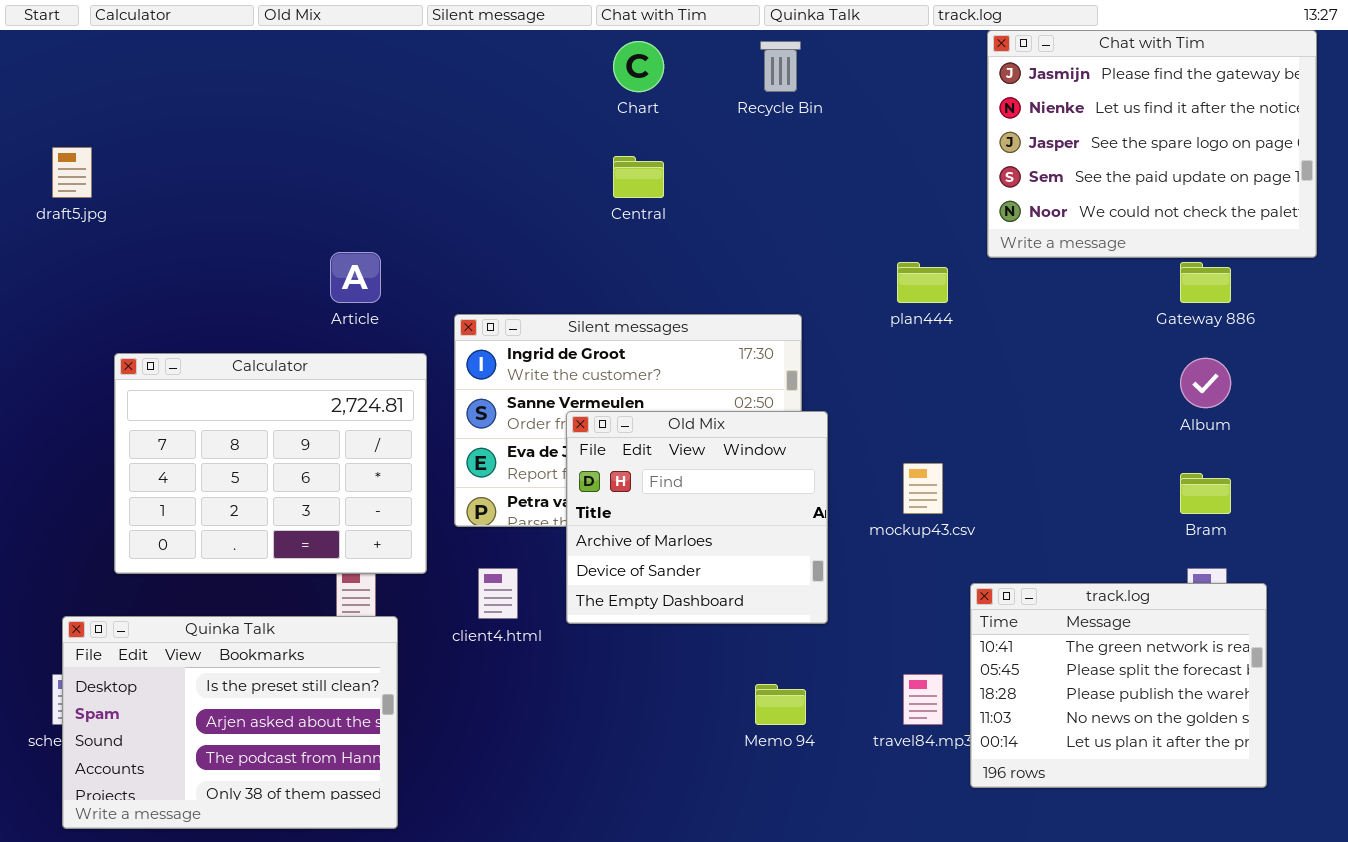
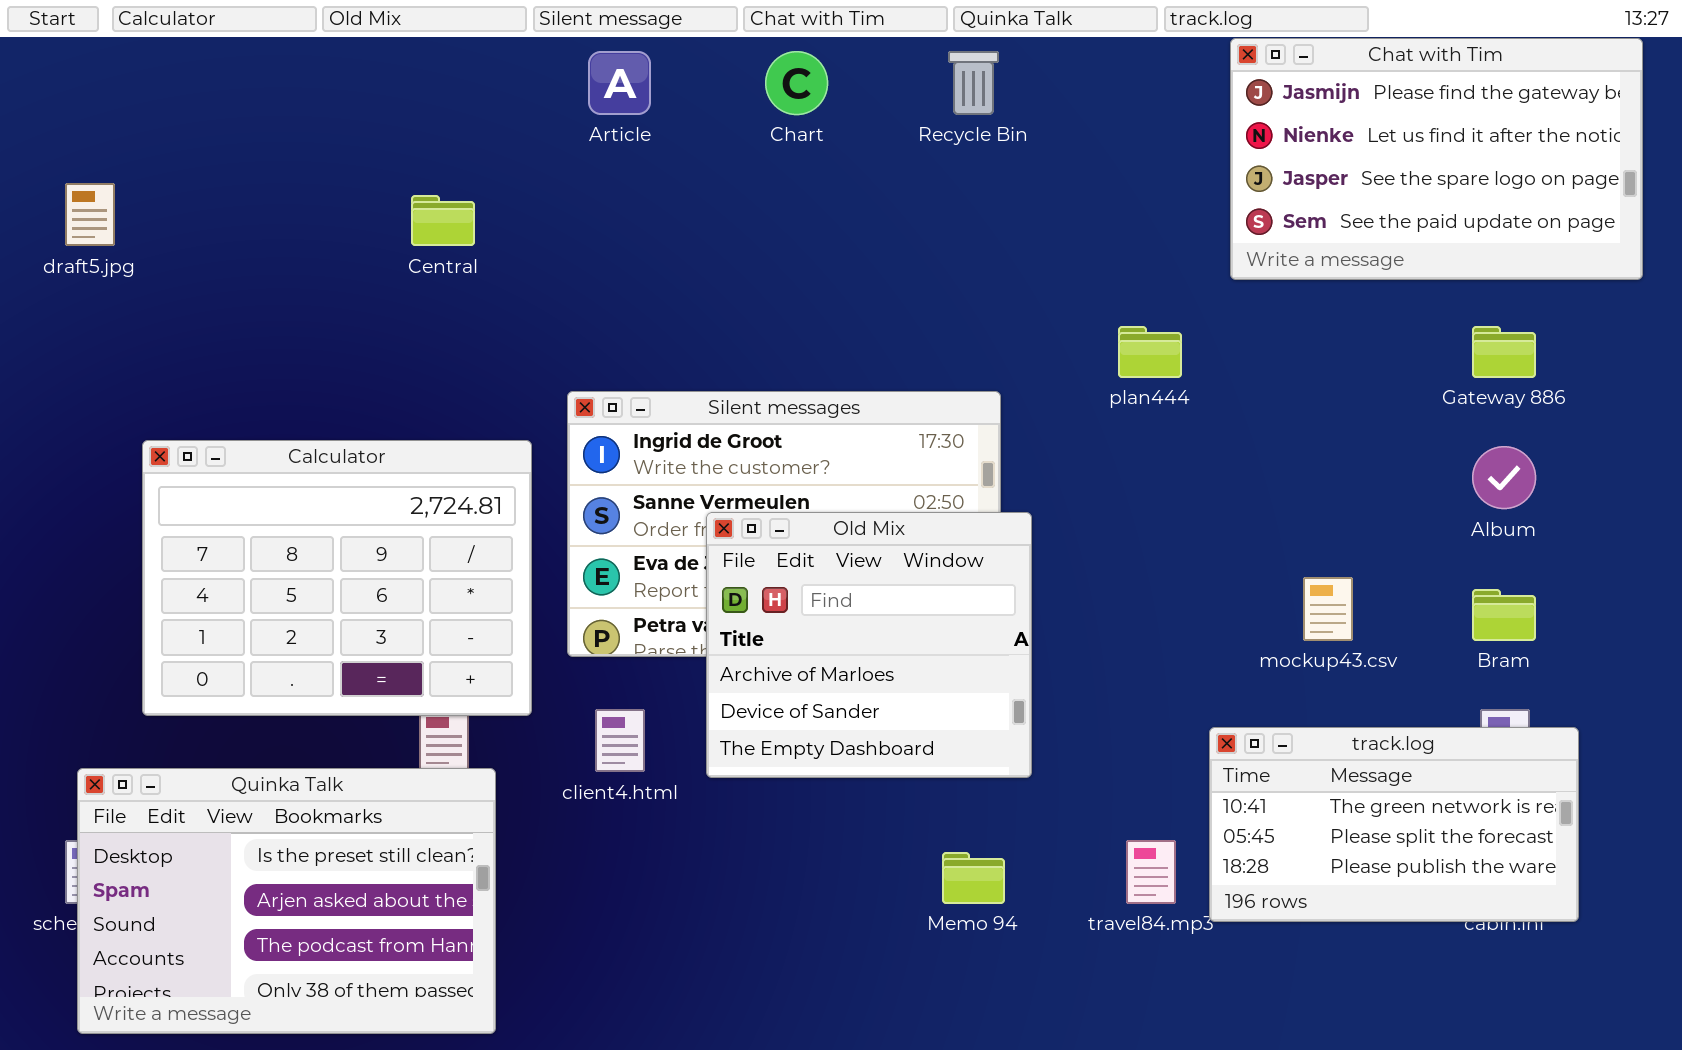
Chat with Tim: [987,30,1317,258] -> [1230,38,1643,280], resized
Central: [613,156,664,198] -> [411,195,475,246], moved
Article: [330,252,381,303] -> [588,51,651,115], moved
mockup43.csv: [903,463,943,514] -> [1303,577,1353,641], moved
track.log: [970,583,1267,788] -> [1209,727,1579,922], resized

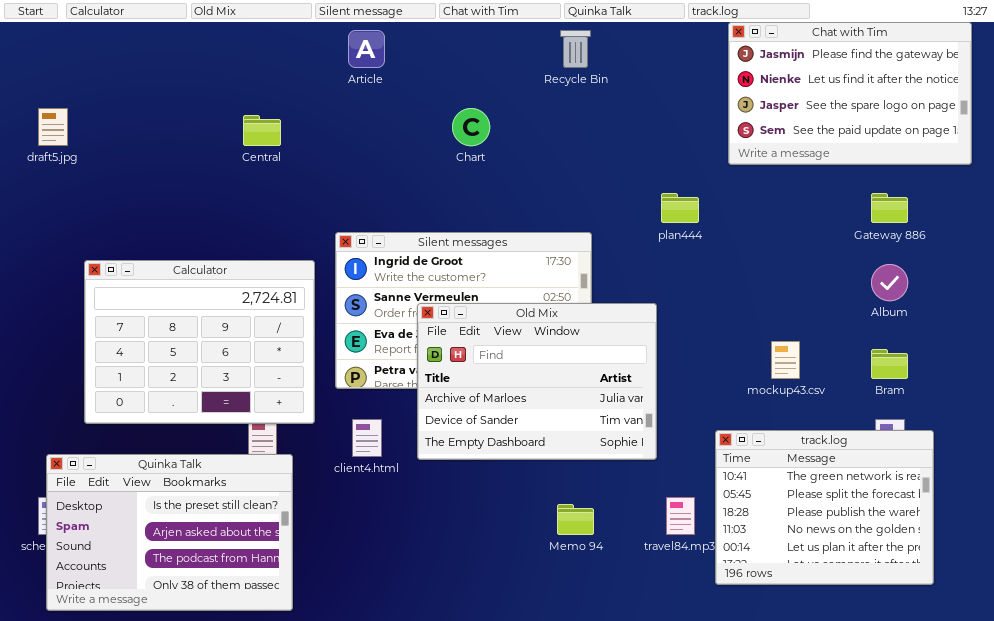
Chart: [765,51,828,115] -> [452,108,490,146], moved
Old Mix: [706,512,1032,778] -> [417,303,657,460], resized
track.log: [1209,727,1579,922] -> [715,430,934,585], resized

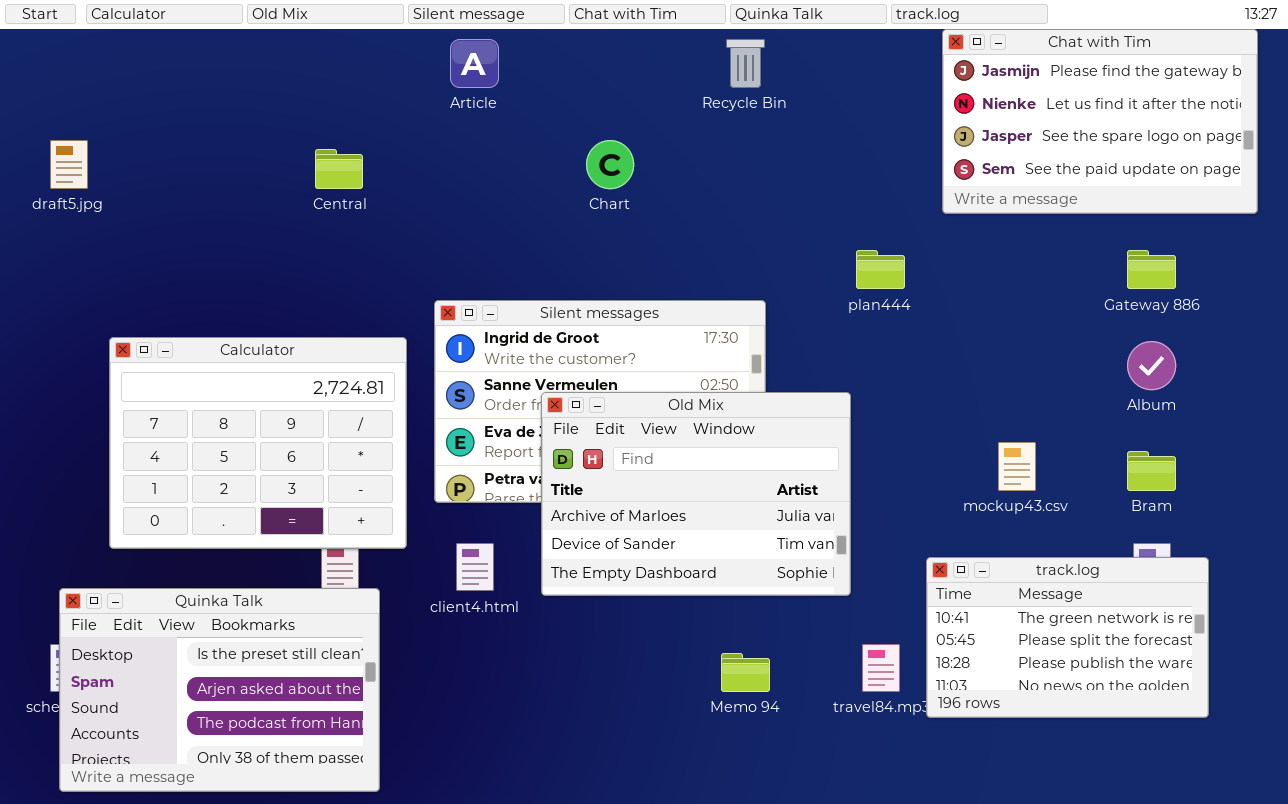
track.log: [715,430,934,585] -> [926,557,1209,718], resized

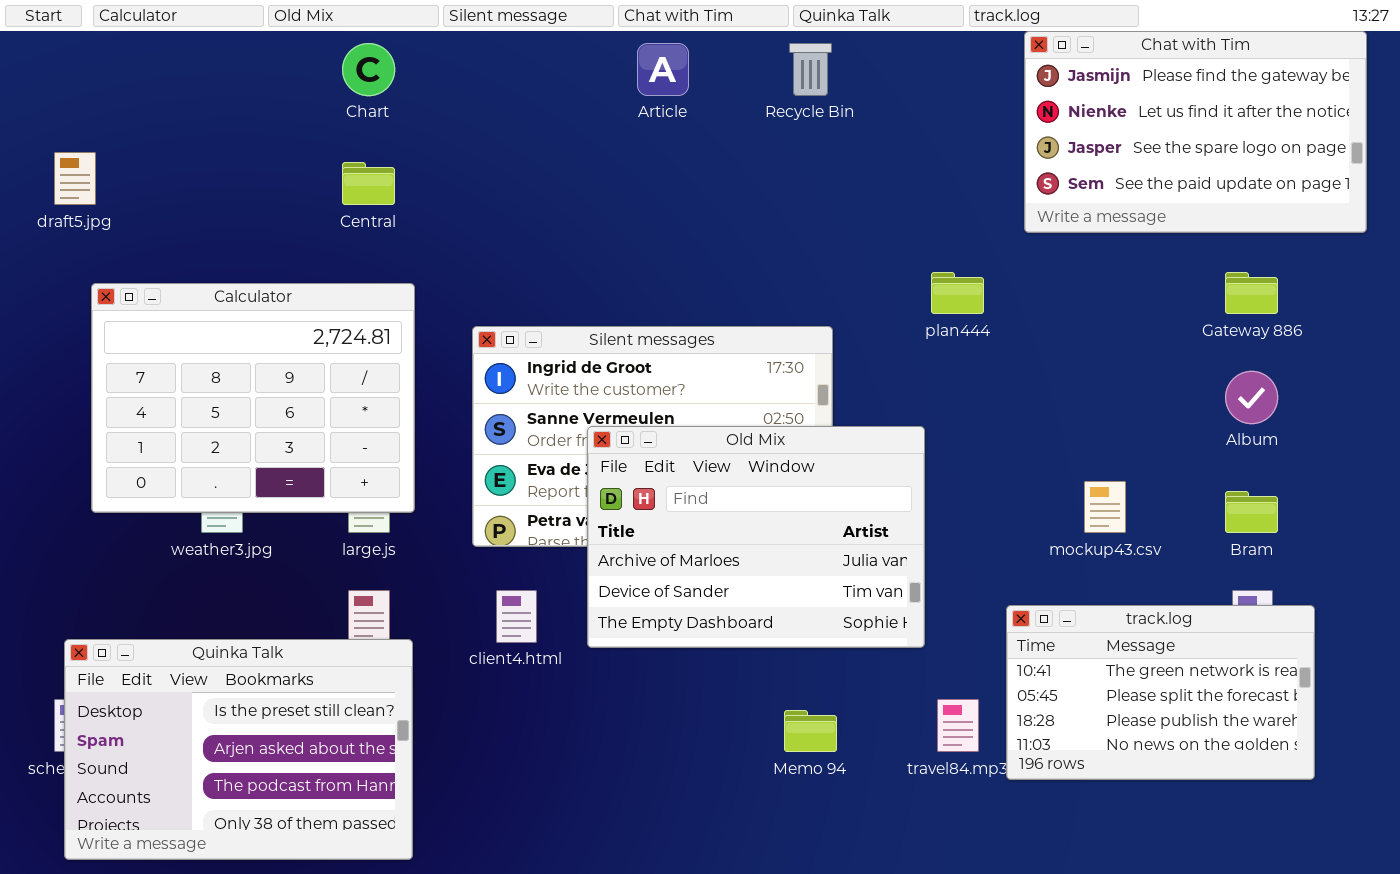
Article: [450,39,499,88] -> [637,43,689,96], moved
Chart: [586,140,634,189] -> [342,43,395,96], moved
Calculator: [109,337,407,549] -> [91,283,415,513], moved

